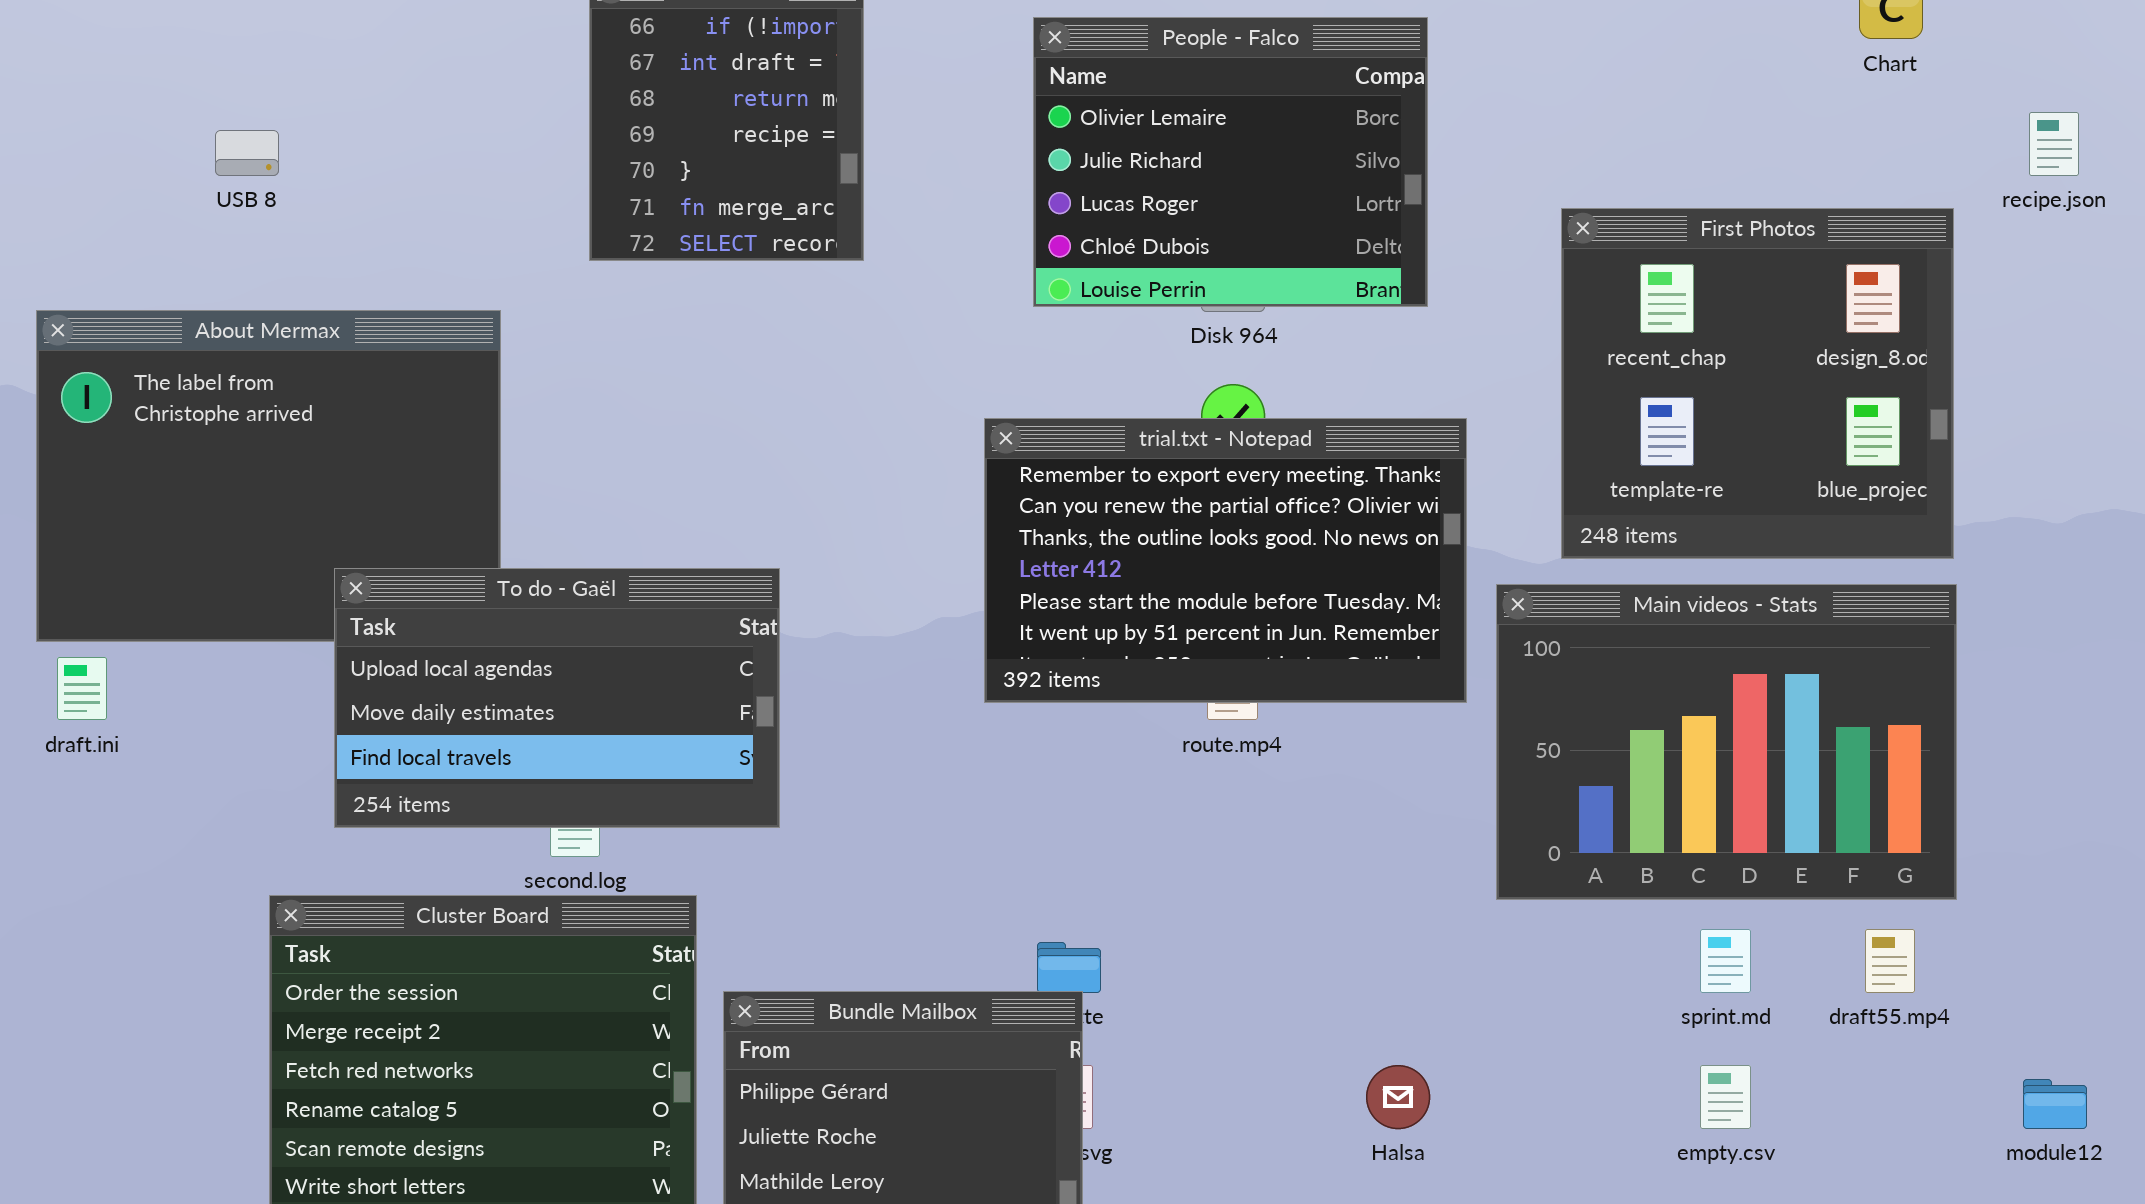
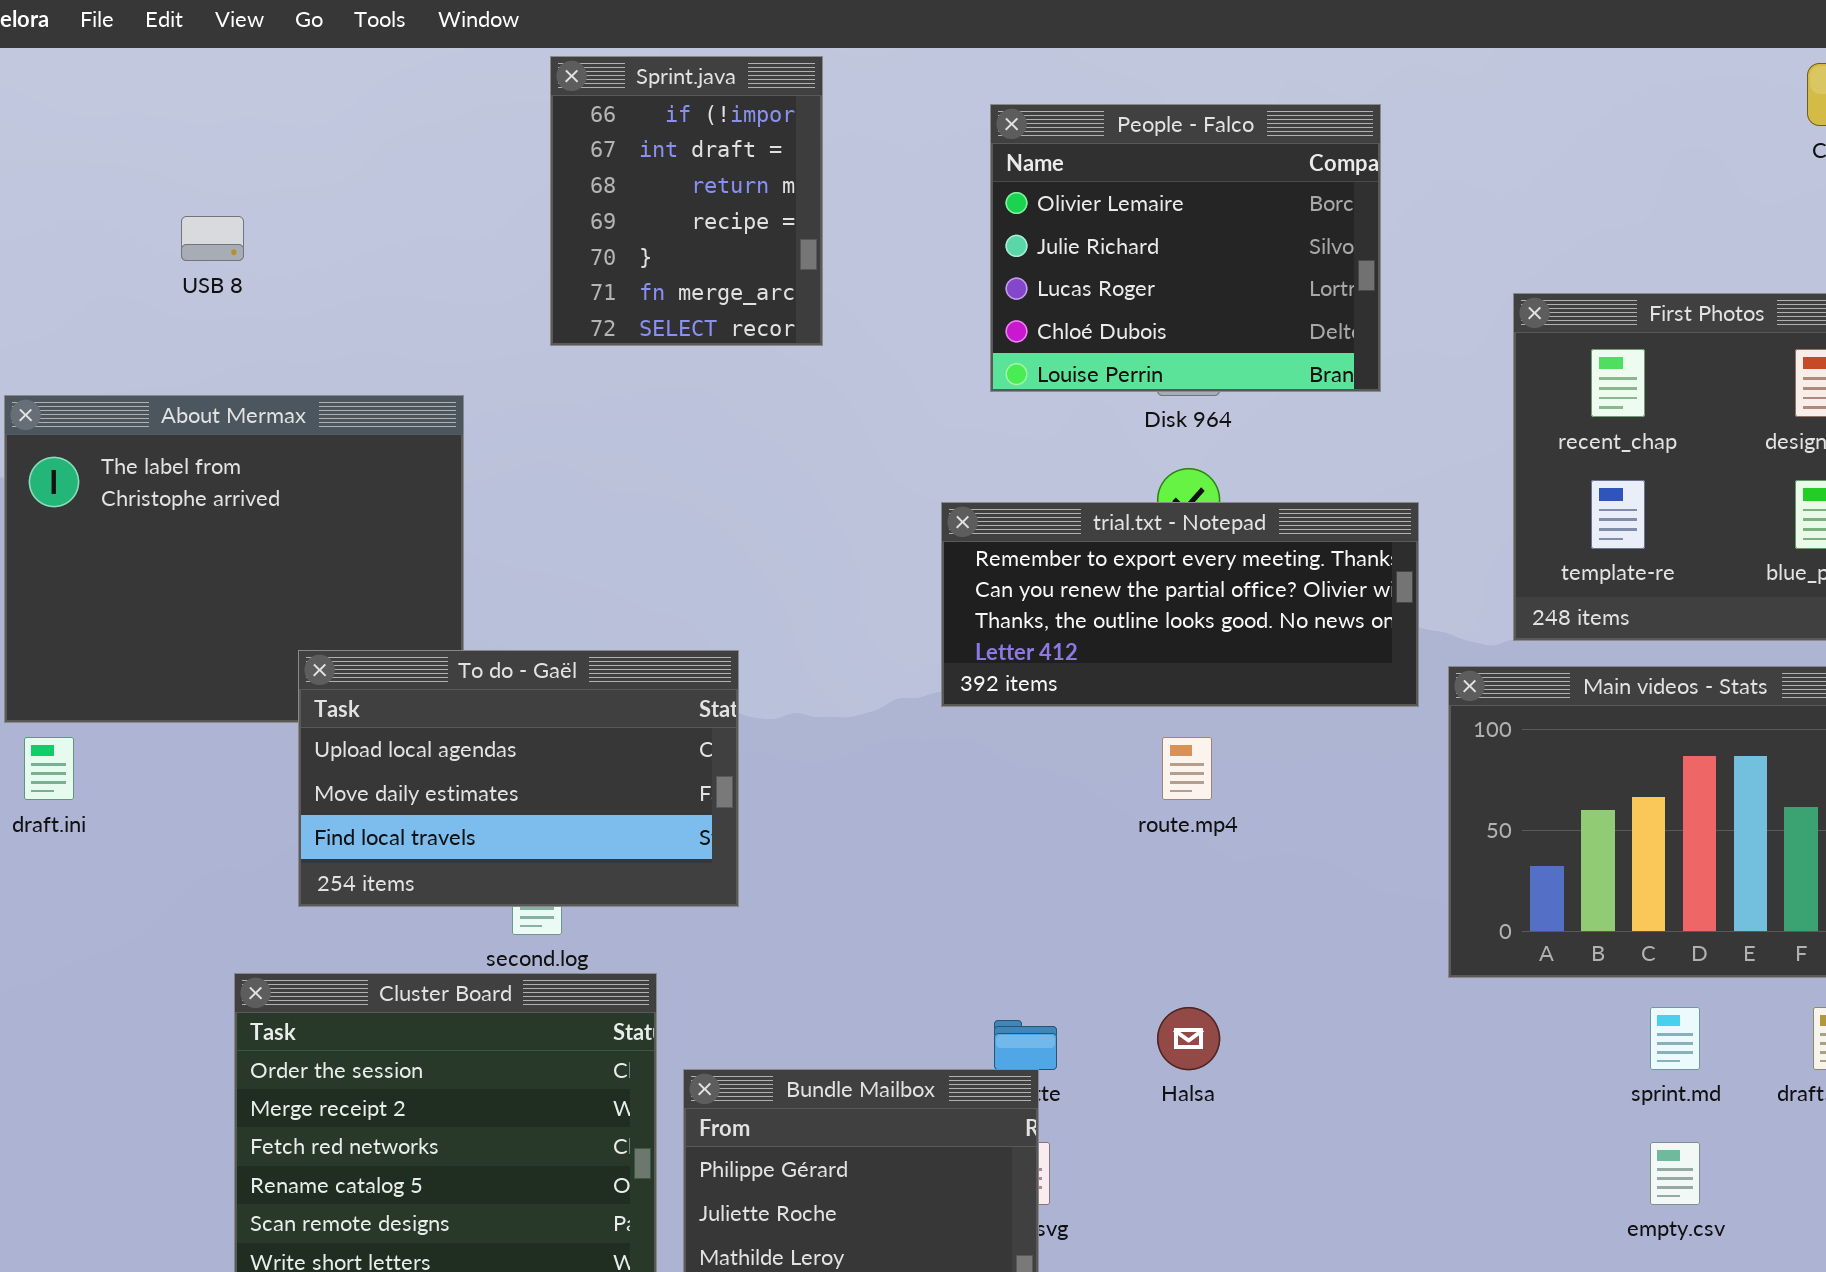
trial.txt - Notepad: [984,418,1467,703] -> [941,502,1419,707], resized
Halsa: [1366,1065,1430,1129] -> [1157,1007,1220,1070], moved

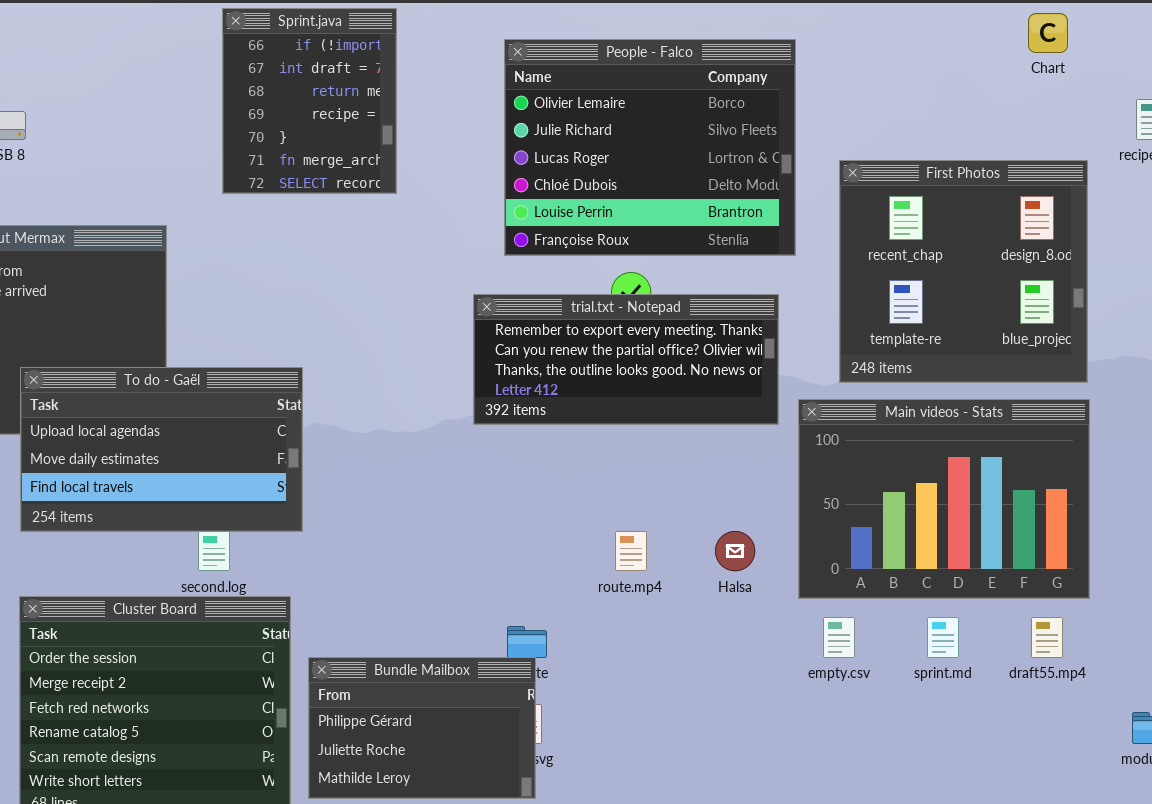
People - Falco: [990,104,1381,392] -> [504,39,796,256], resized
To do - Gaël: [298,650,739,907] -> [20,367,303,532], moved
route.mp4: [1162,737,1212,800] -> [615,531,647,571], moved
Halsa: [1157,1007,1220,1070] -> [715,531,755,571], moved
empty.csv: [1650,1142,1700,1205] -> [823,617,855,658], moved

